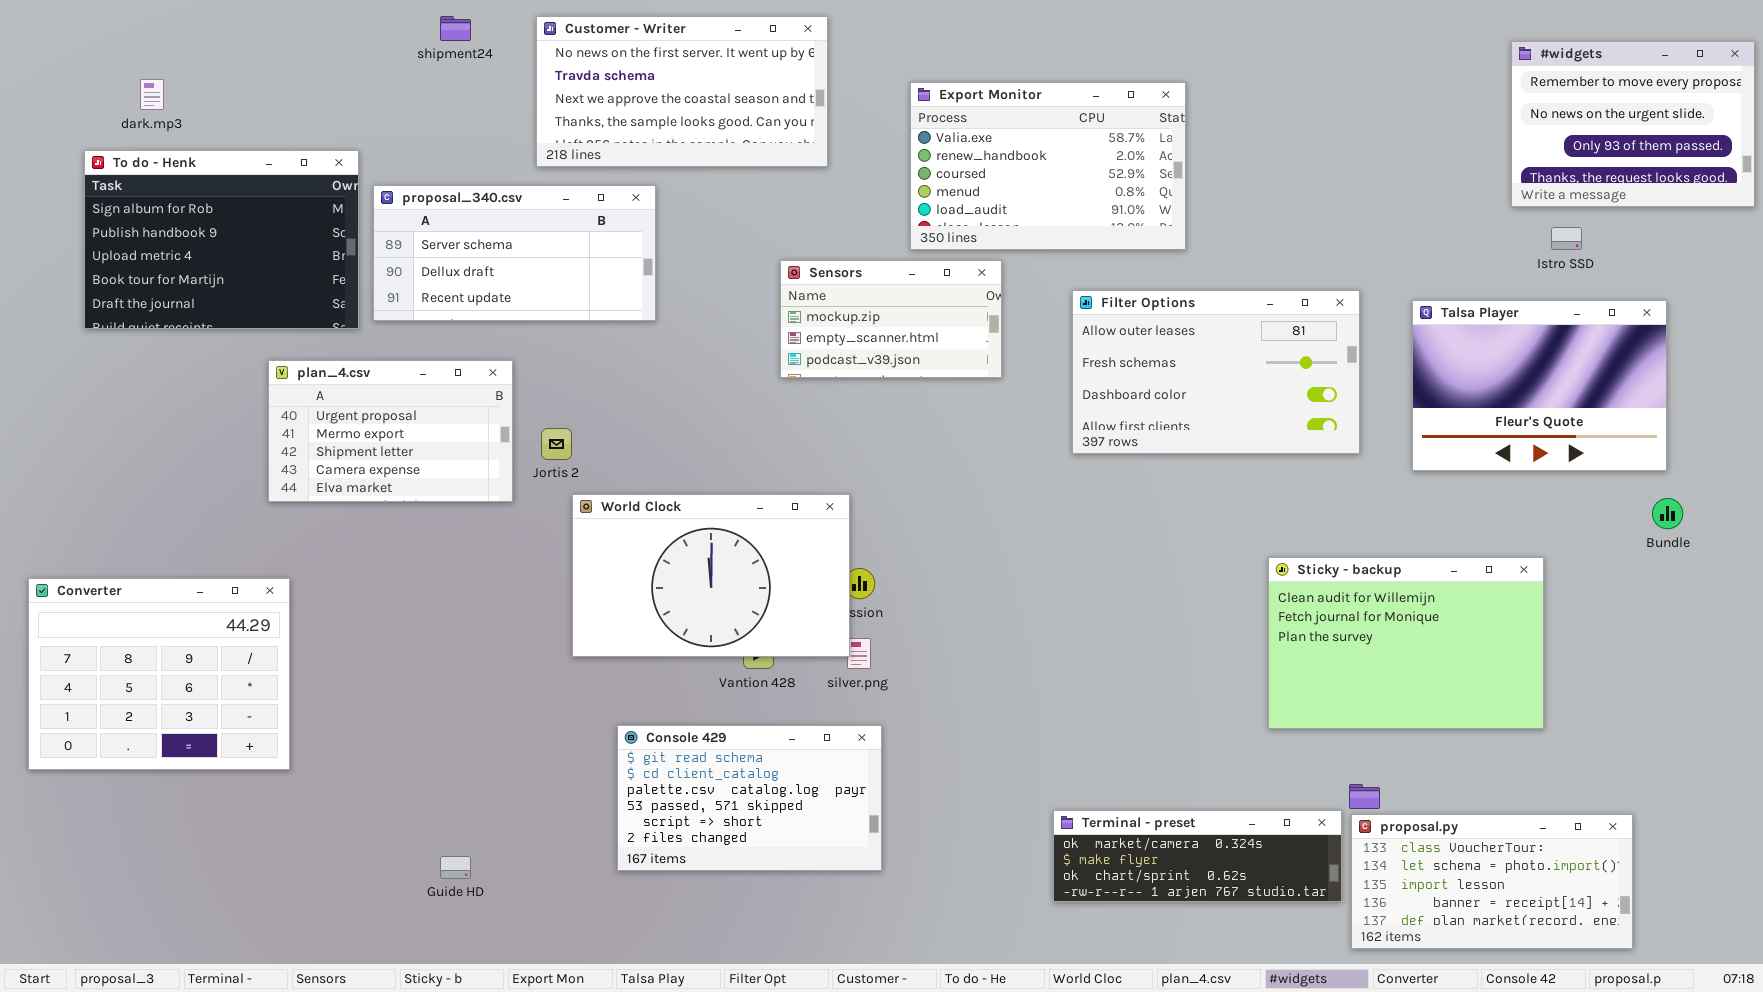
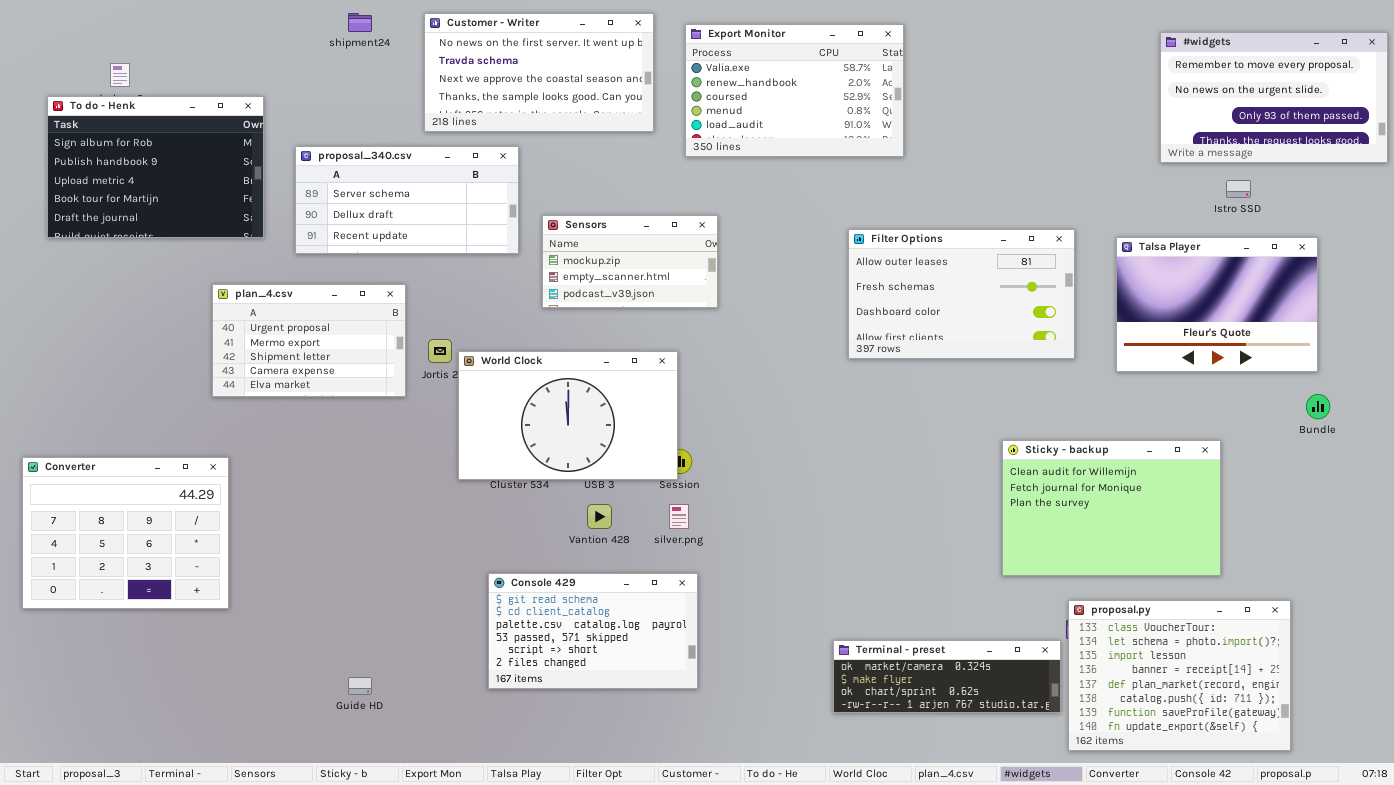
#widgets: [1511,41,1755,207] -> [1160,32,1388,163], resized
Export Monitor: [910,82,1186,250] -> [685,24,904,157], moved
To do - Henk: [84,150,359,329] -> [47,96,264,238], moved
Sensors: [780,260,1002,378] -> [542,215,718,308], moved
World Clock: [572,494,850,657] -> [458,351,678,480], moved
proposal.py: [1351,814,1633,949] -> [1068,600,1291,751], resized

